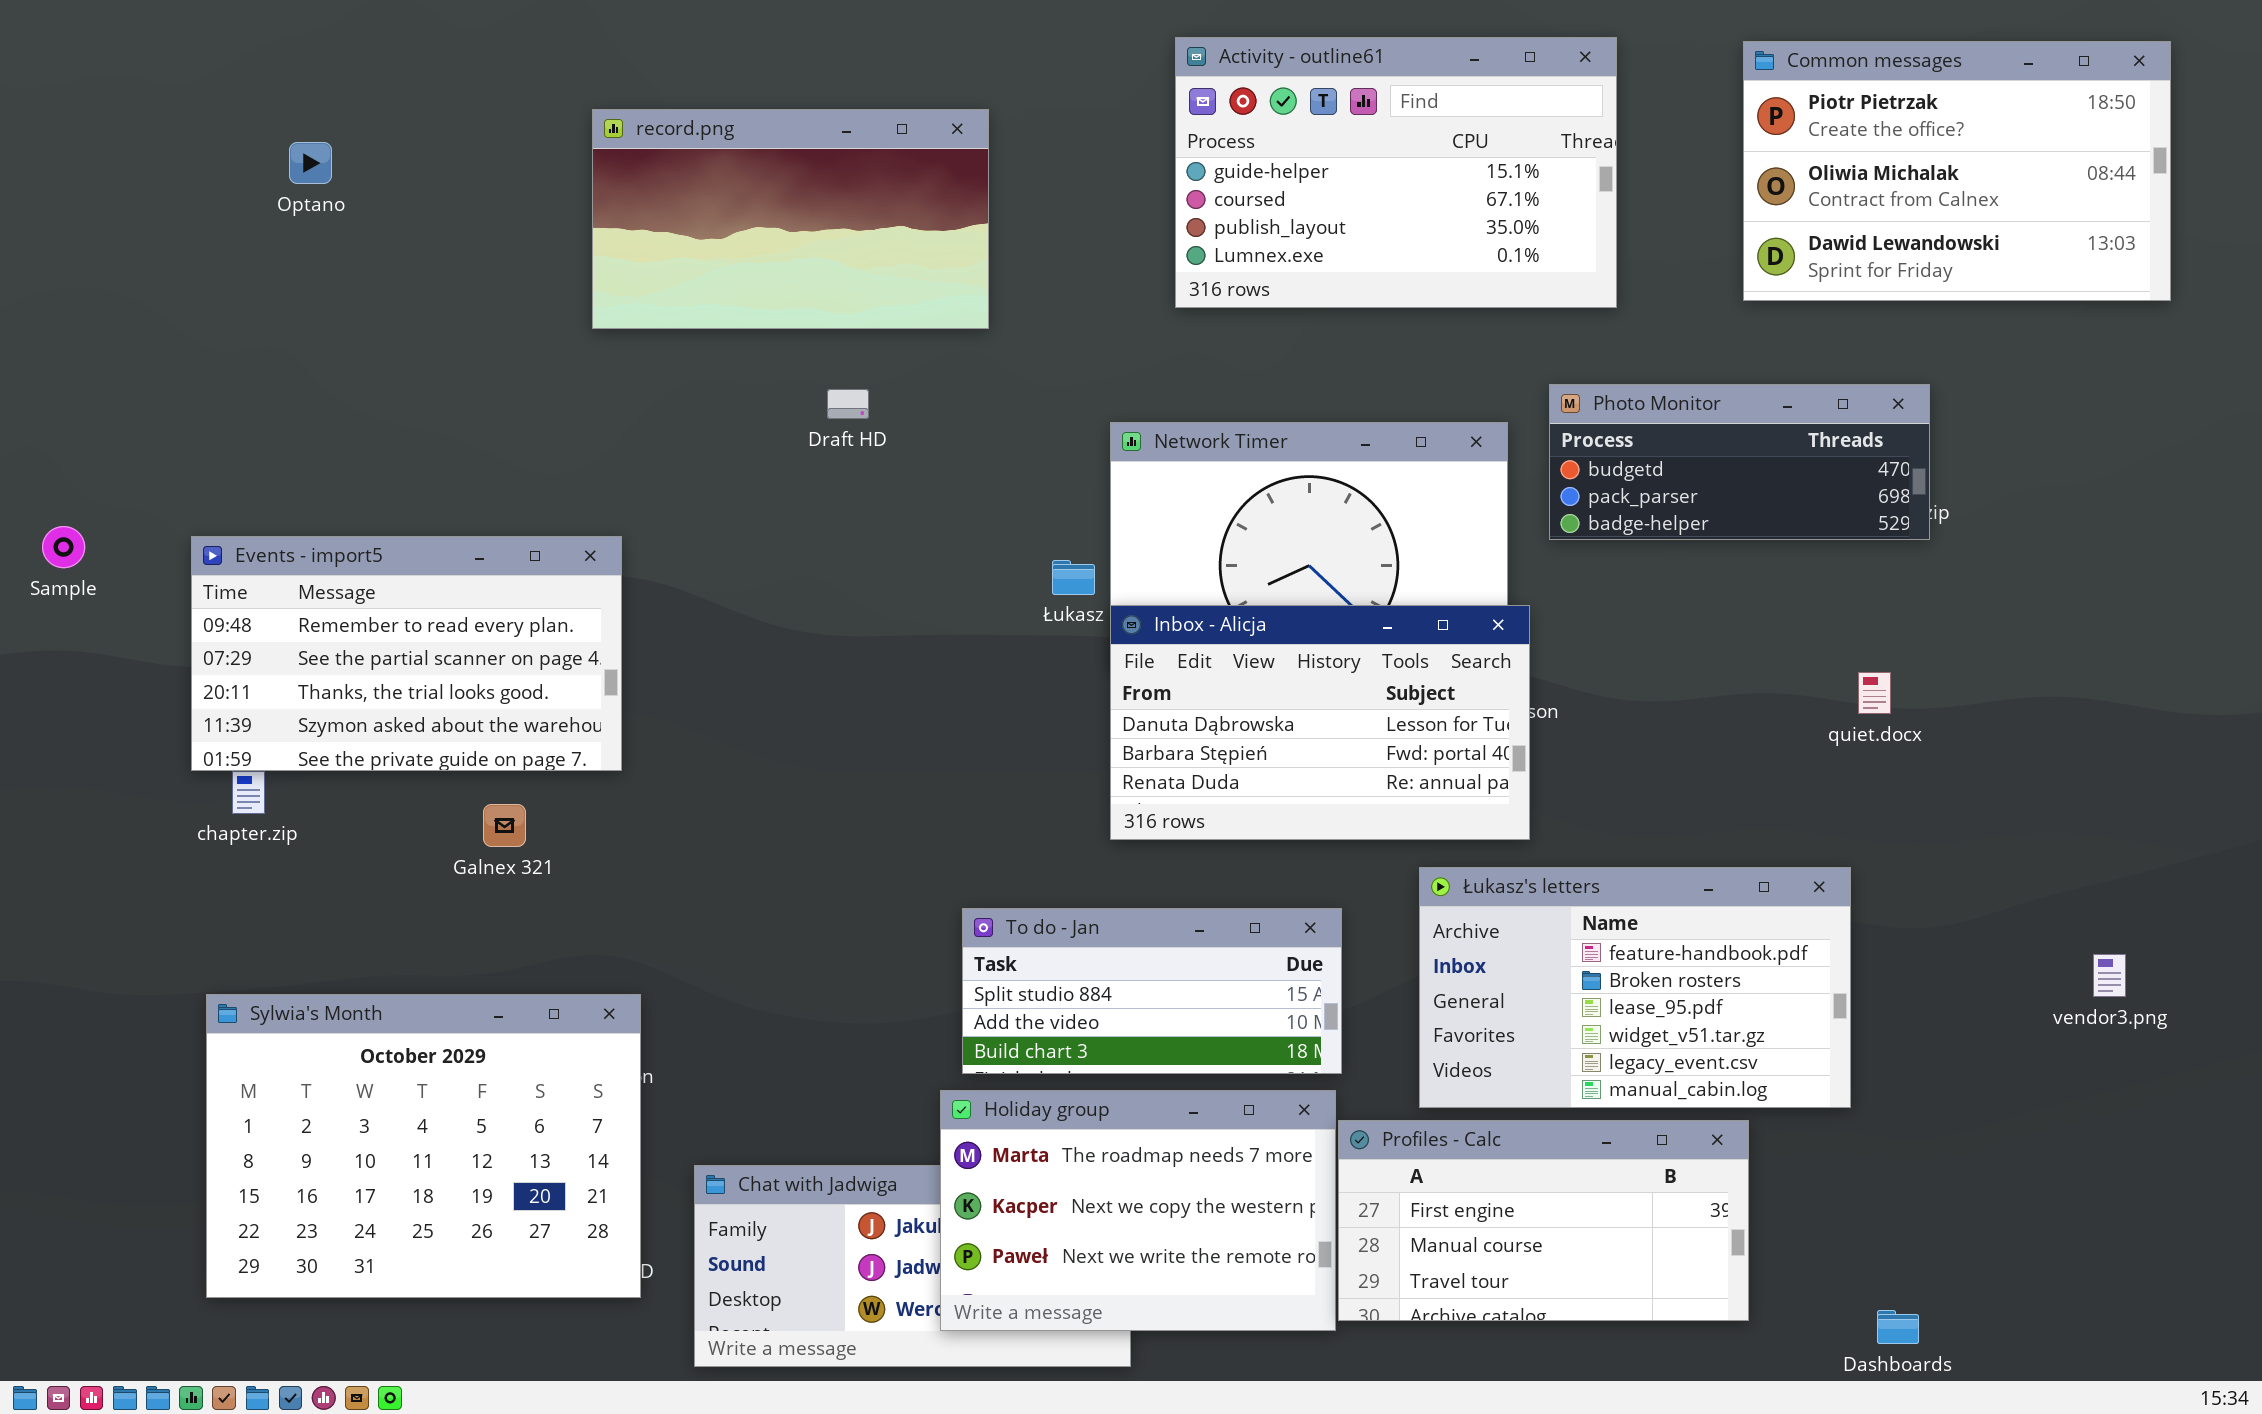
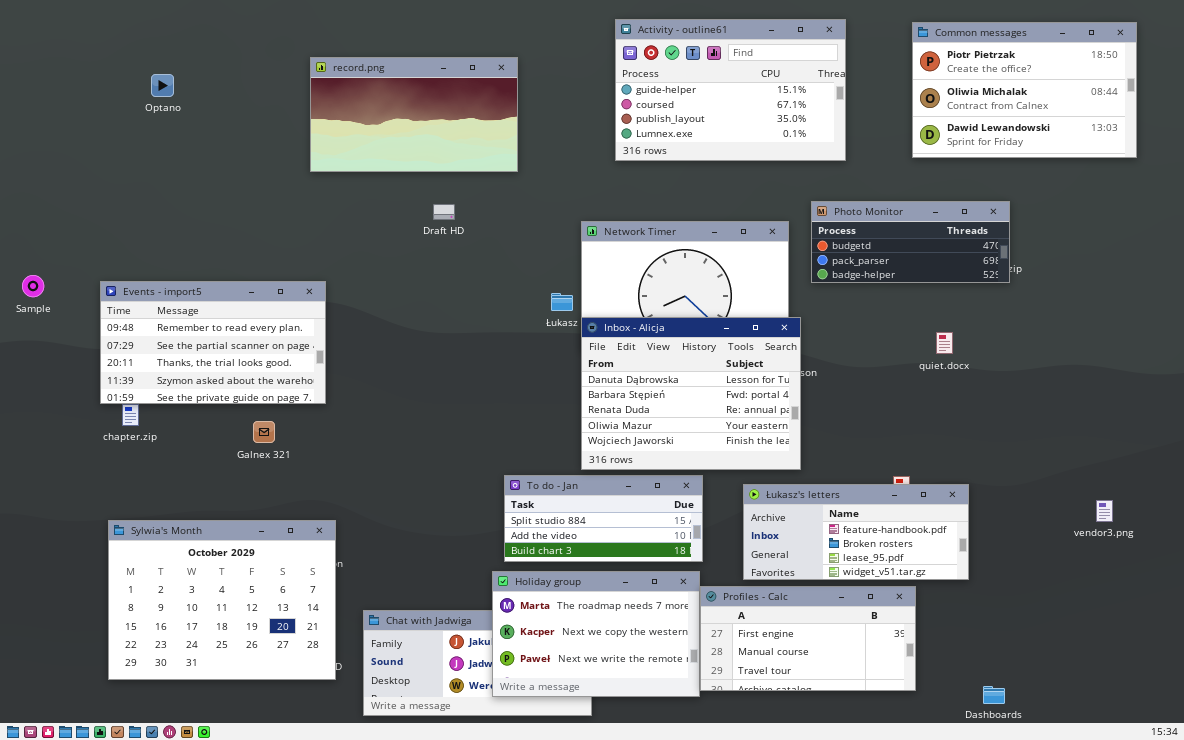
Inbox - Alicja: [1110,605,1530,840] -> [581,317,801,470], resized
quiet.docx: [1858,672,1891,714] -> [936,332,953,354], moved
Łukasz's letters: [1419,867,1851,1108] -> [743,484,969,580], resized

